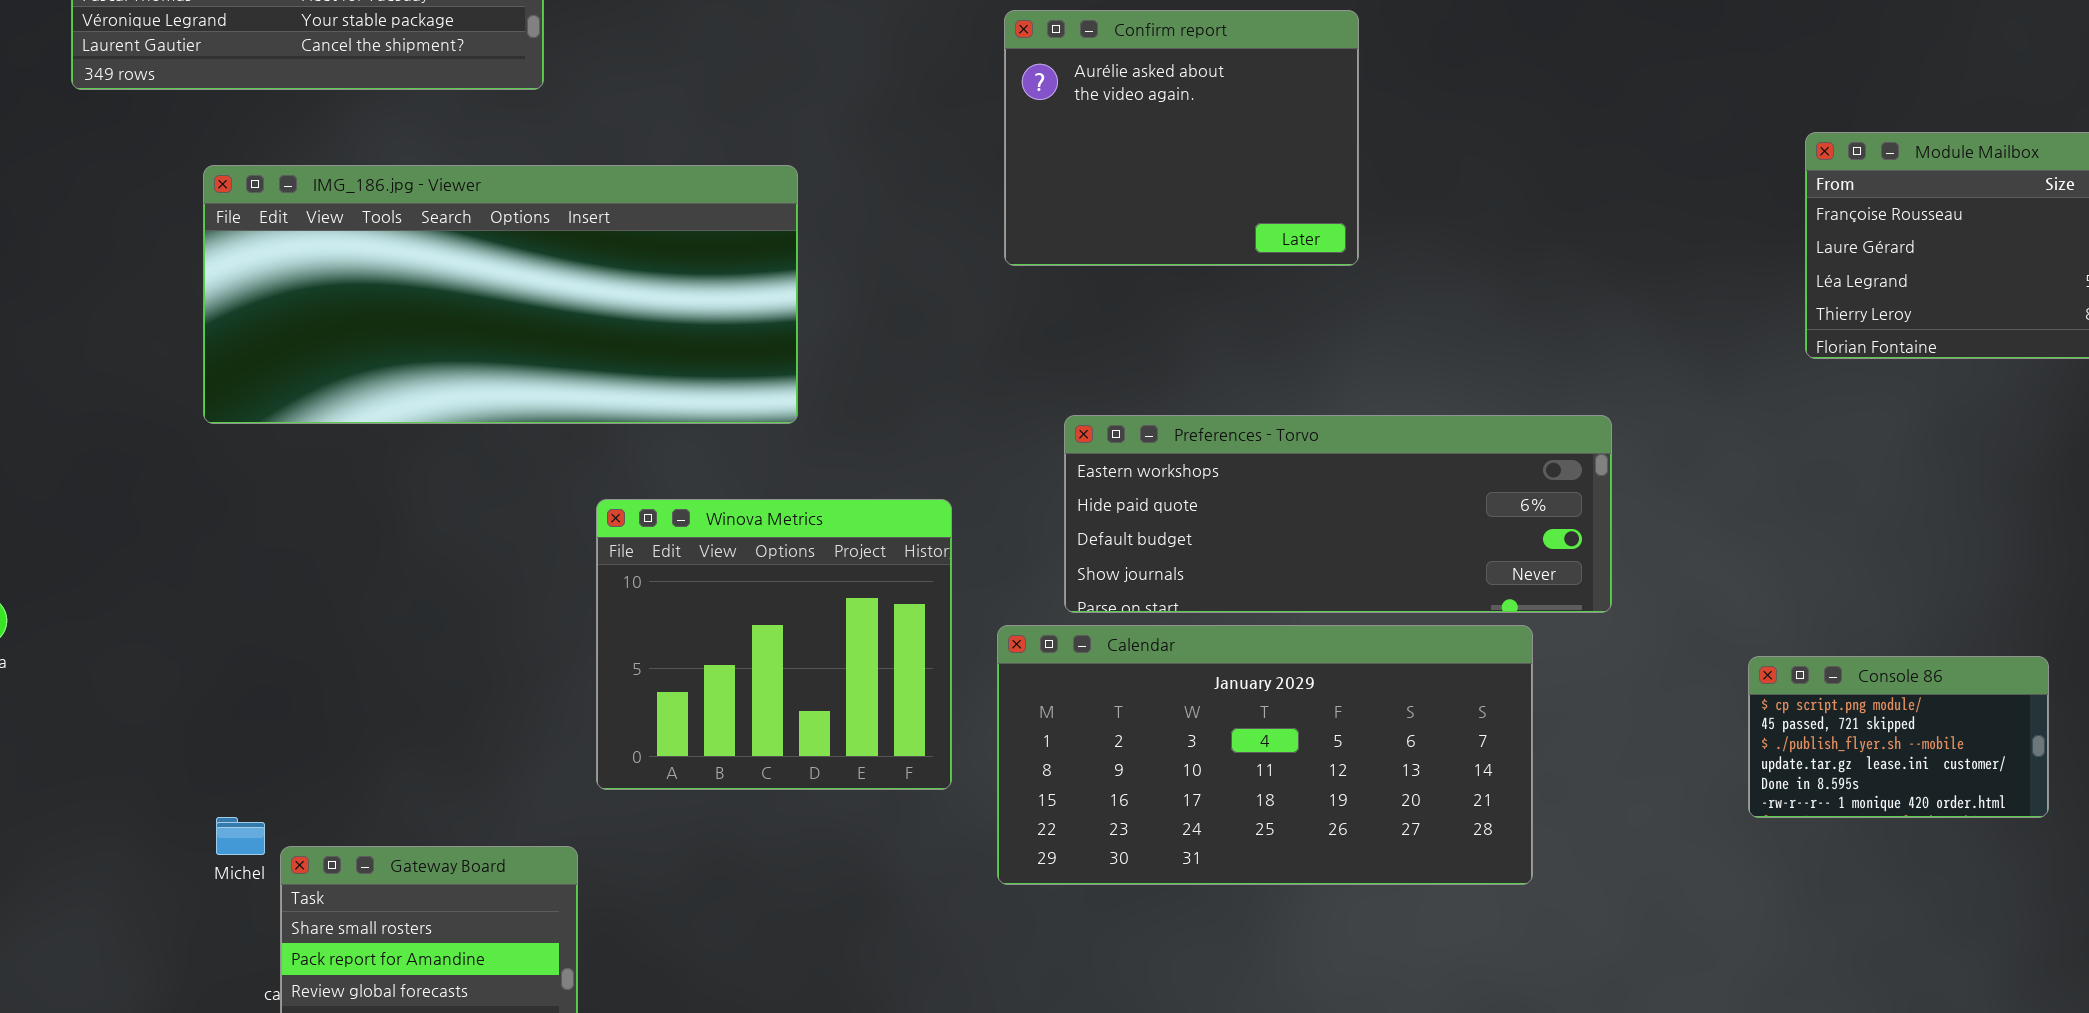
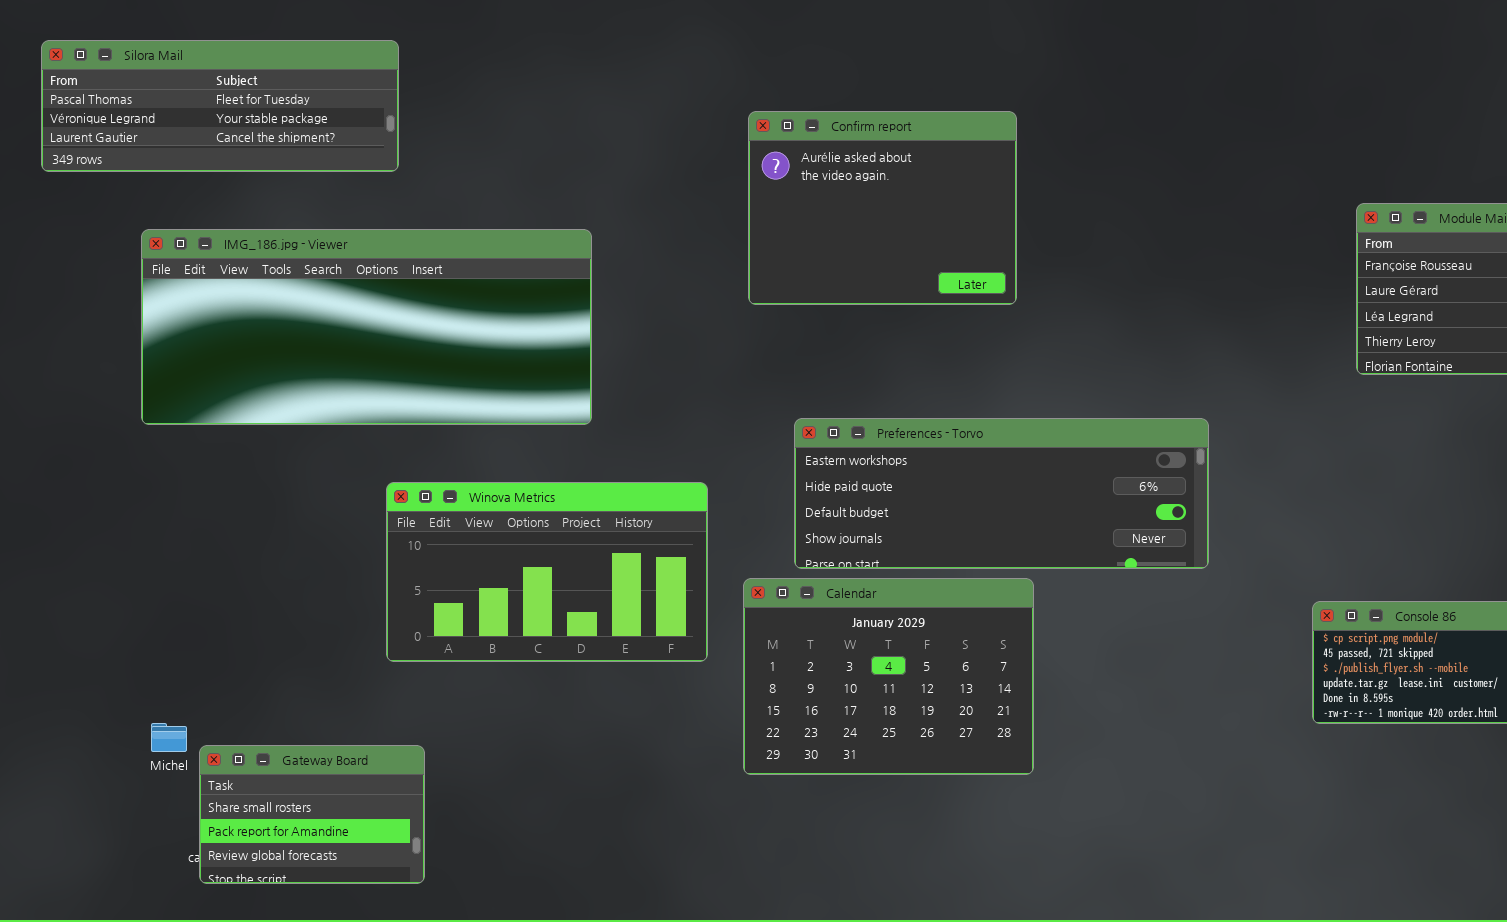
Winova Metrics: [596,499,952,790] -> [386,482,708,662], resized
Calendar: [997,625,1533,885] -> [743,578,1034,775], resized

